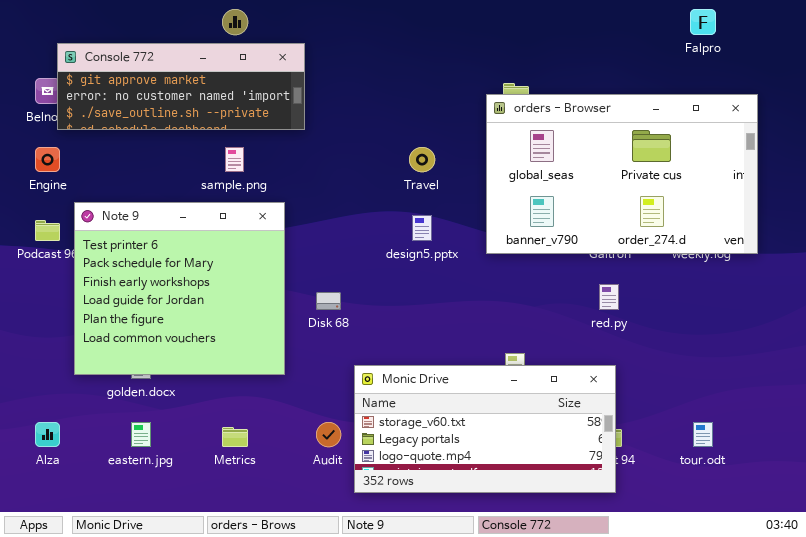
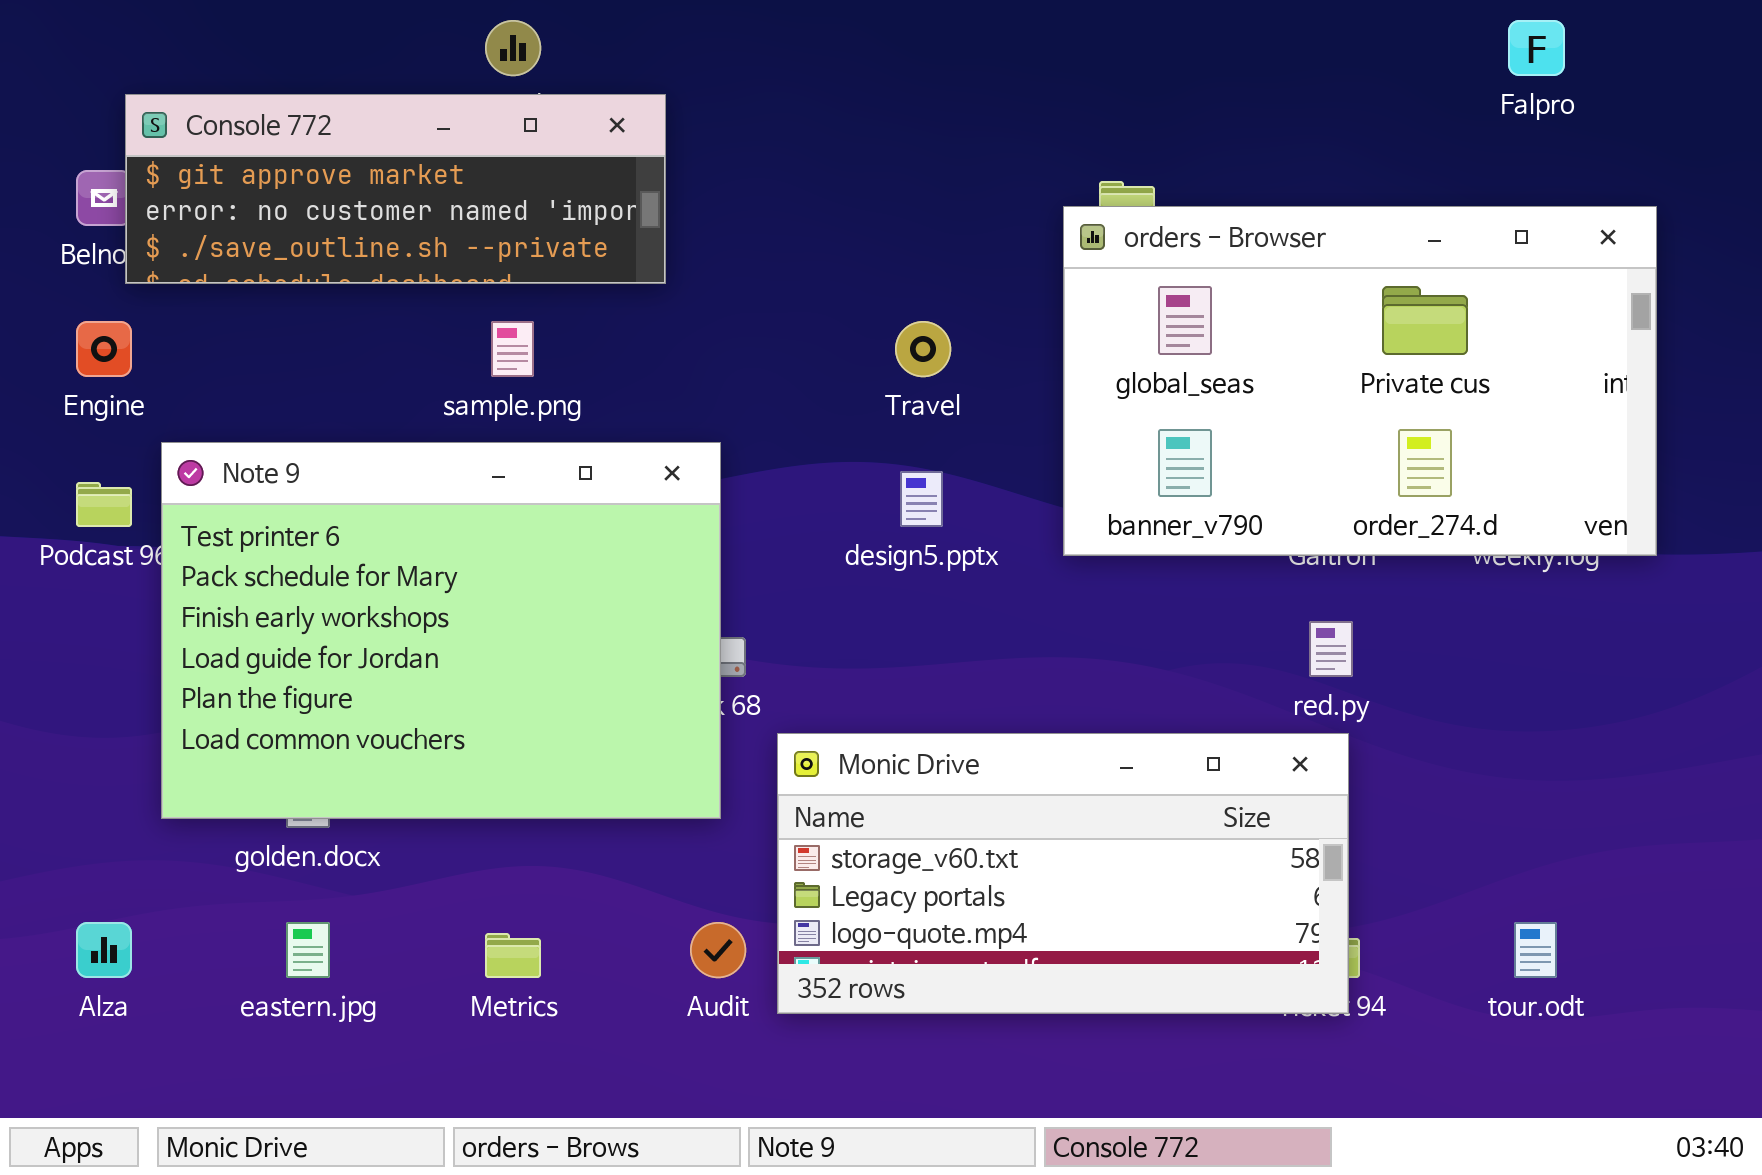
Note 9: [74,202,285,375] -> [161,442,721,819], resized
Monic Drive: [354,365,616,493] -> [777,733,1349,1014], moved

